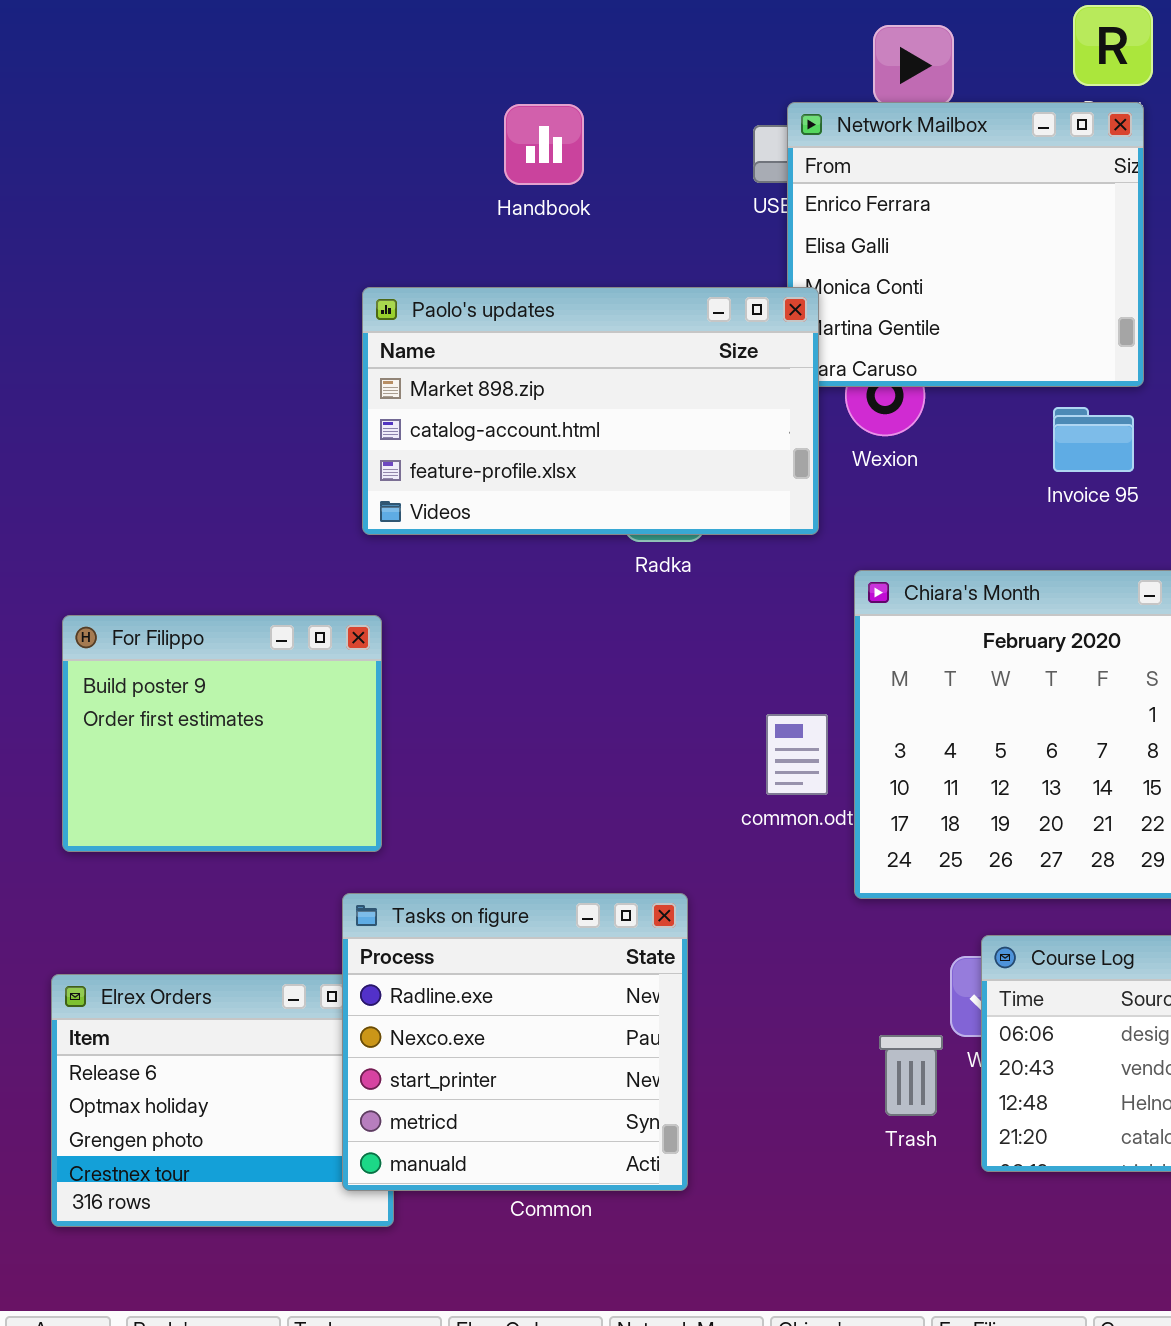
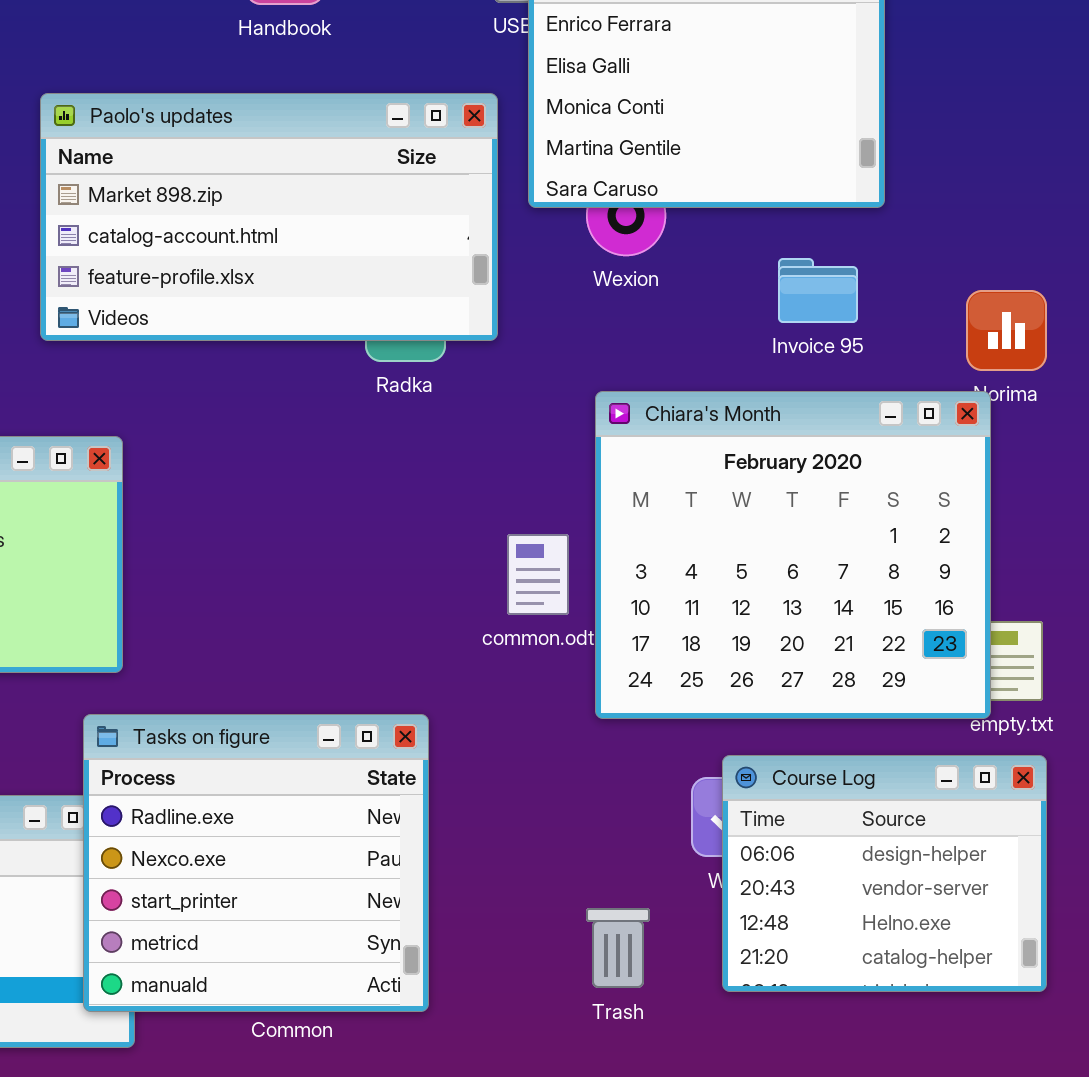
Paolo's updates: [362,287,819,535] -> [40,93,498,341], moved
Invoice 95: [1053,407,1134,472] -> [778,258,858,323], moved
Trash: [879,1035,943,1116] -> [586,908,650,988], moved

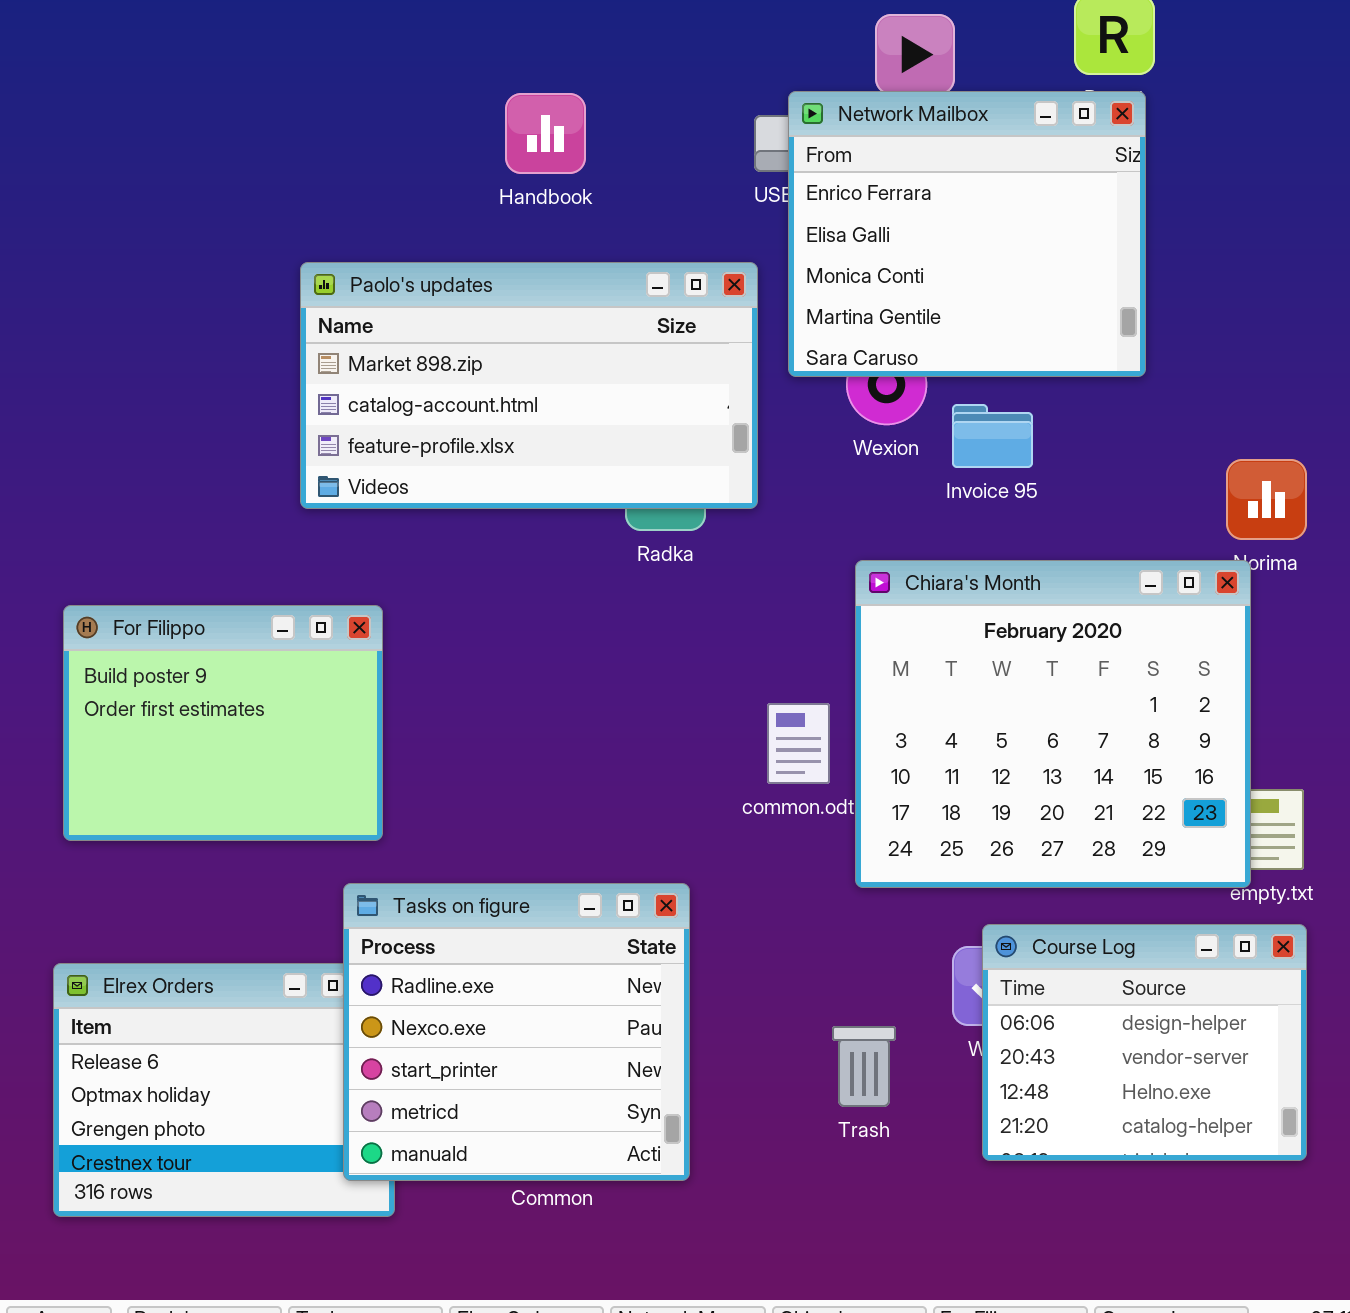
Invoice 95: [778,258,858,323] -> [952,404,1033,468], moved
Trash: [586,908,650,988] -> [832,1026,896,1107], moved

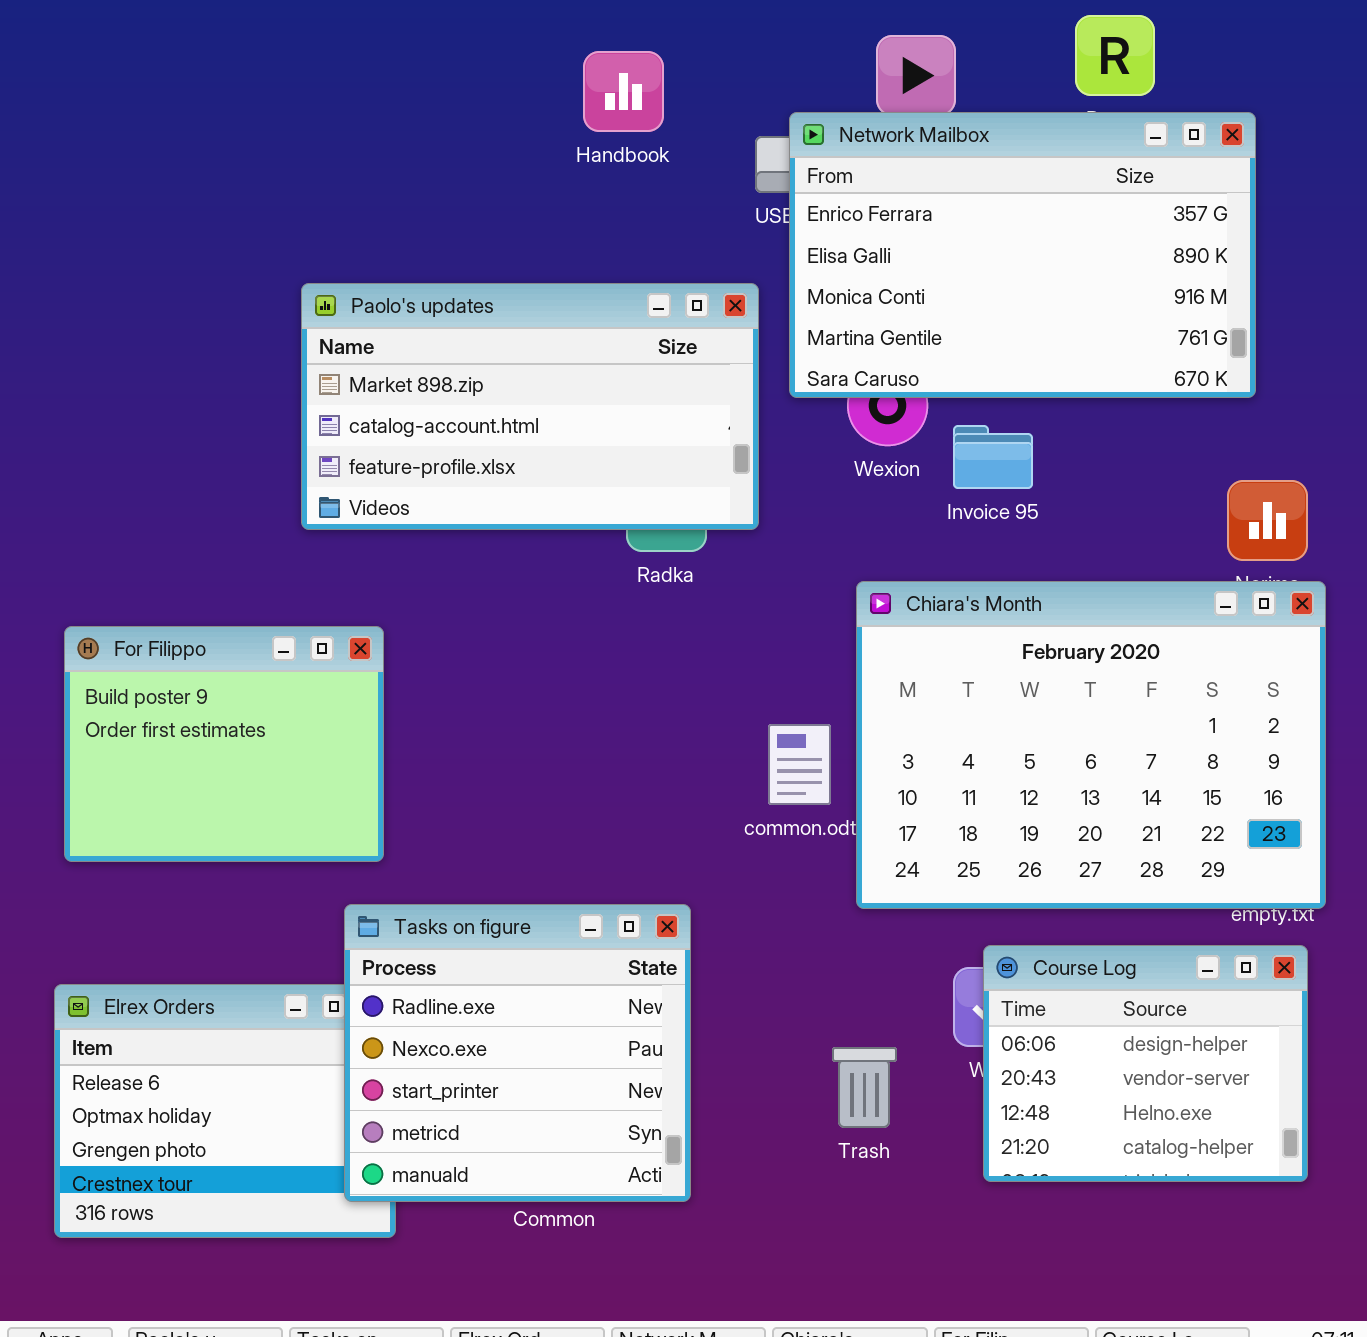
Network Mailbox: [788,91,1146,377] -> [789,112,1256,398], resized
Handbook: [505,93,586,174] -> [583,51,664,132], moved
Chiara's Month: [855,560,1251,888] -> [856,581,1326,909], resized

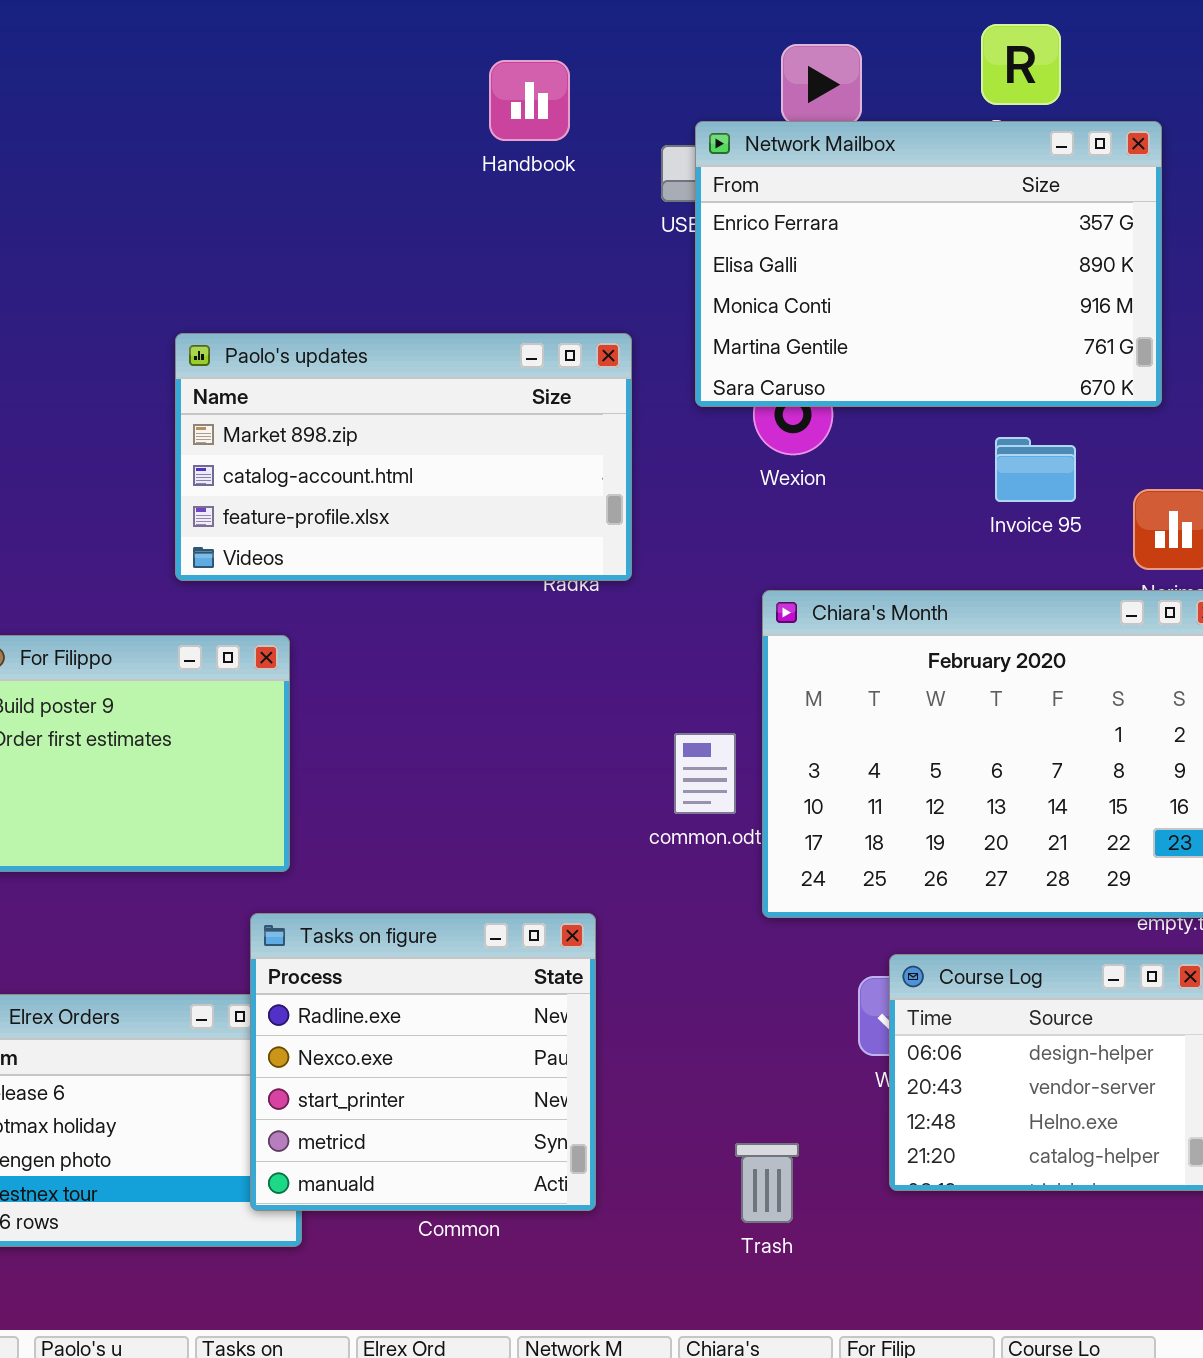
Paolo's updates: [301,283,759,530] -> [175,333,632,581], moved
Invoice 95: [953,425,1033,489] -> [995,437,1076,502], moved
Trash: [832,1047,897,1128] -> [735,1143,799,1223], moved

